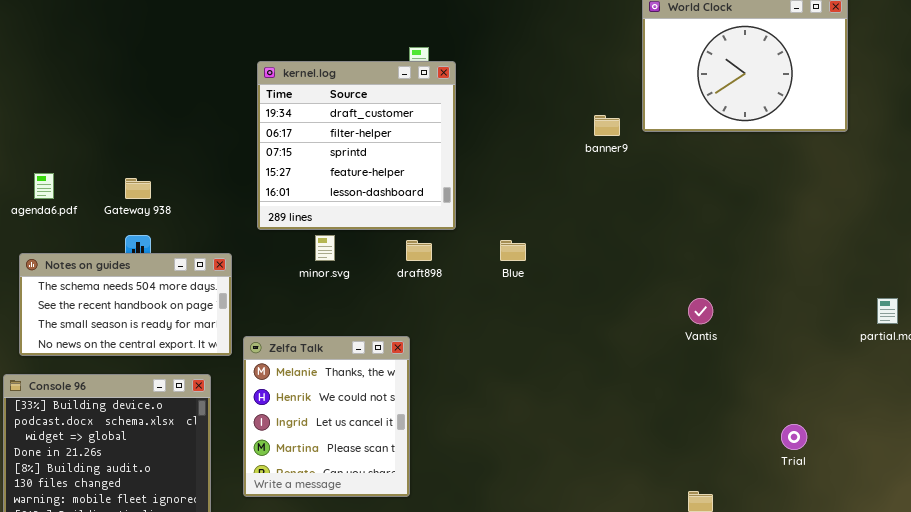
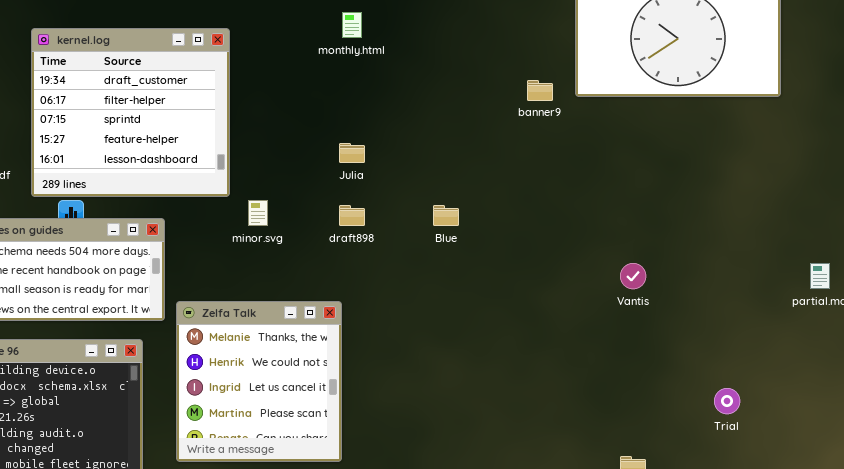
kernel.log: [257,61,456,230] -> [31,28,230,197], moved

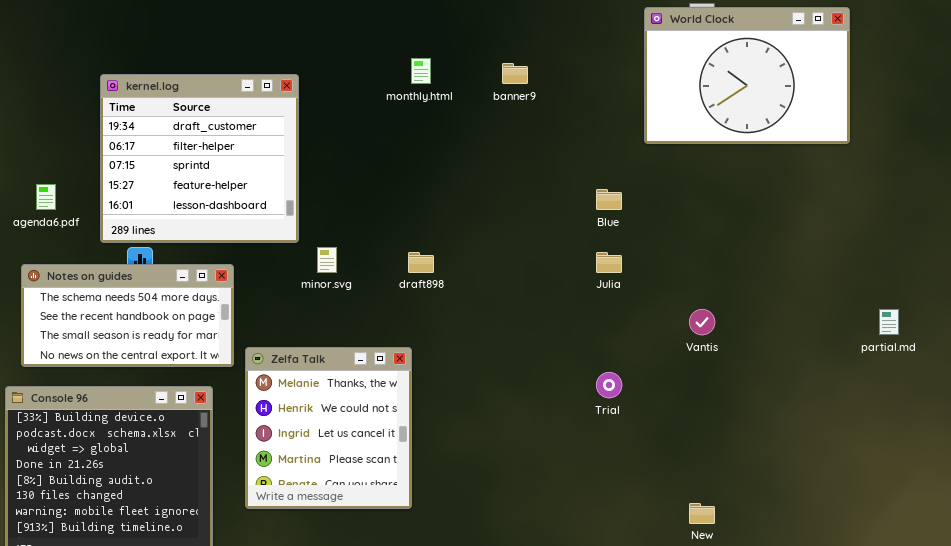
banner9: [527,80,553,101] -> [502,63,528,84], moved
Julia: [339,143,365,163] -> [596,252,622,273], moved
Blue: [433,205,459,226] -> [596,189,622,210], moved
Trial: [714,388,740,414] -> [596,372,622,398], moved

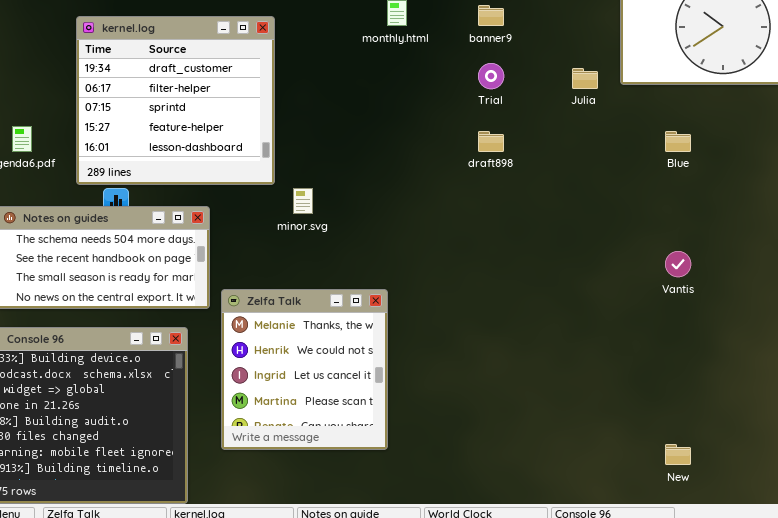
Blue: [596,189,622,210] -> [665,131,691,152], moved
draft898: [408,252,434,273] -> [478,131,504,152], moved
Julia: [596,252,622,273] -> [572,68,598,89], moved
Trial: [596,372,622,398] -> [478,63,504,89], moved

